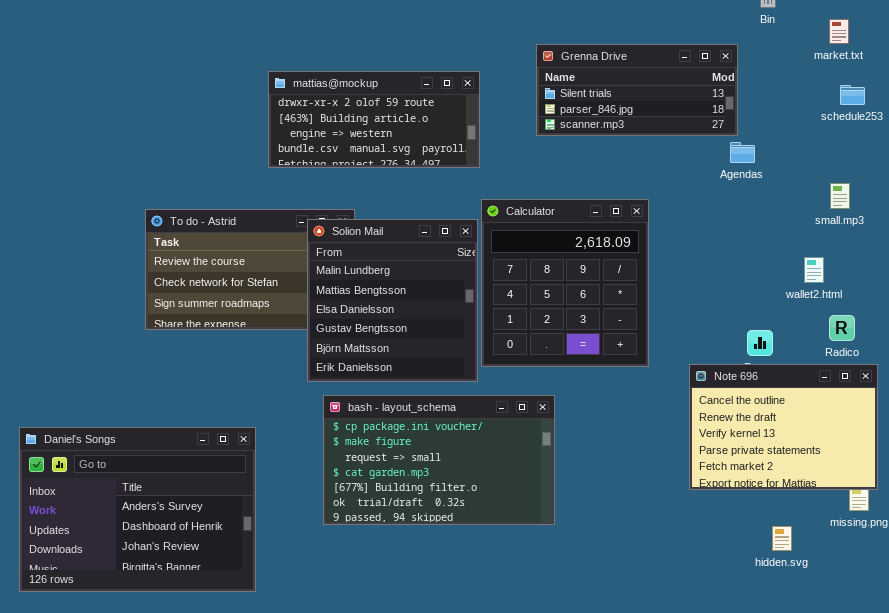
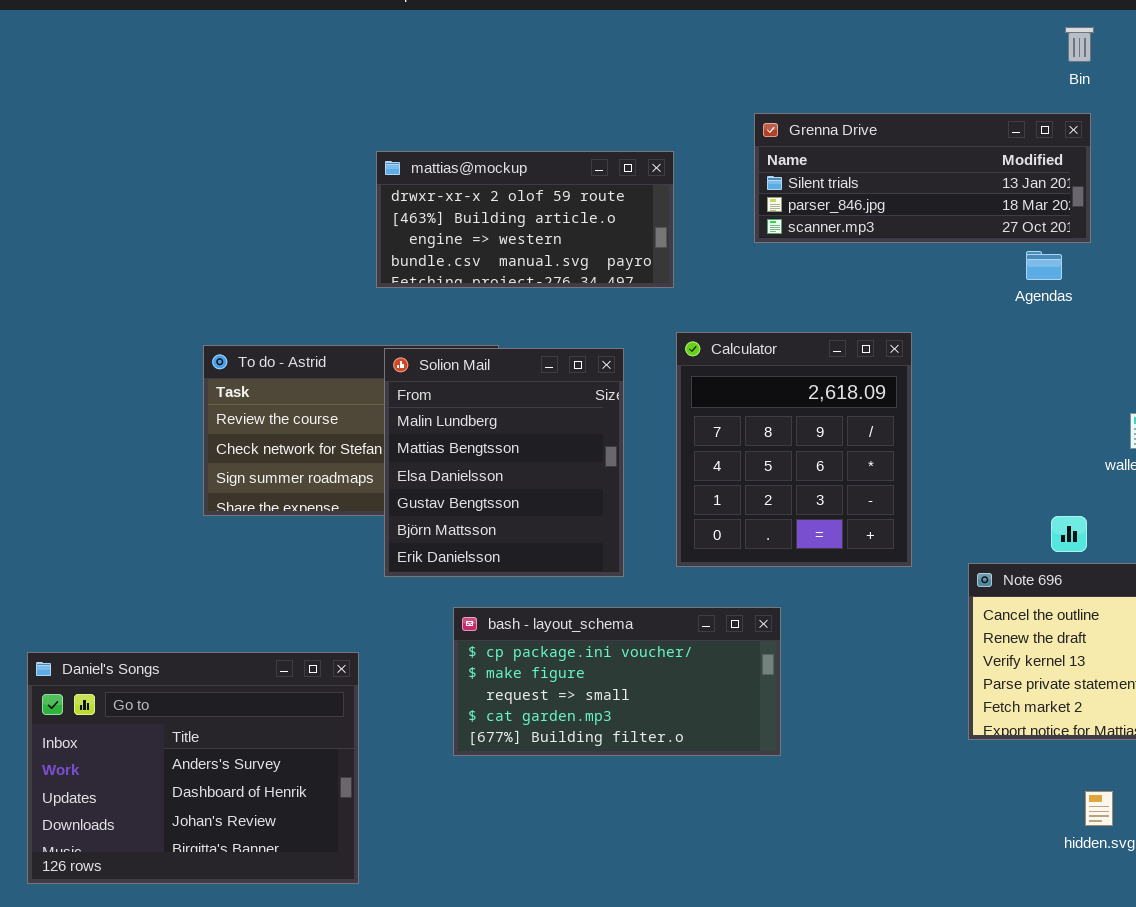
Grenna Drive: [536,44,738,136] -> [754,113,1091,243], resized
Solion Mail: [307,219,478,382] -> [384,348,624,577], moved
bash - layout_schema: [323,395,555,525] -> [453,607,781,756], resized

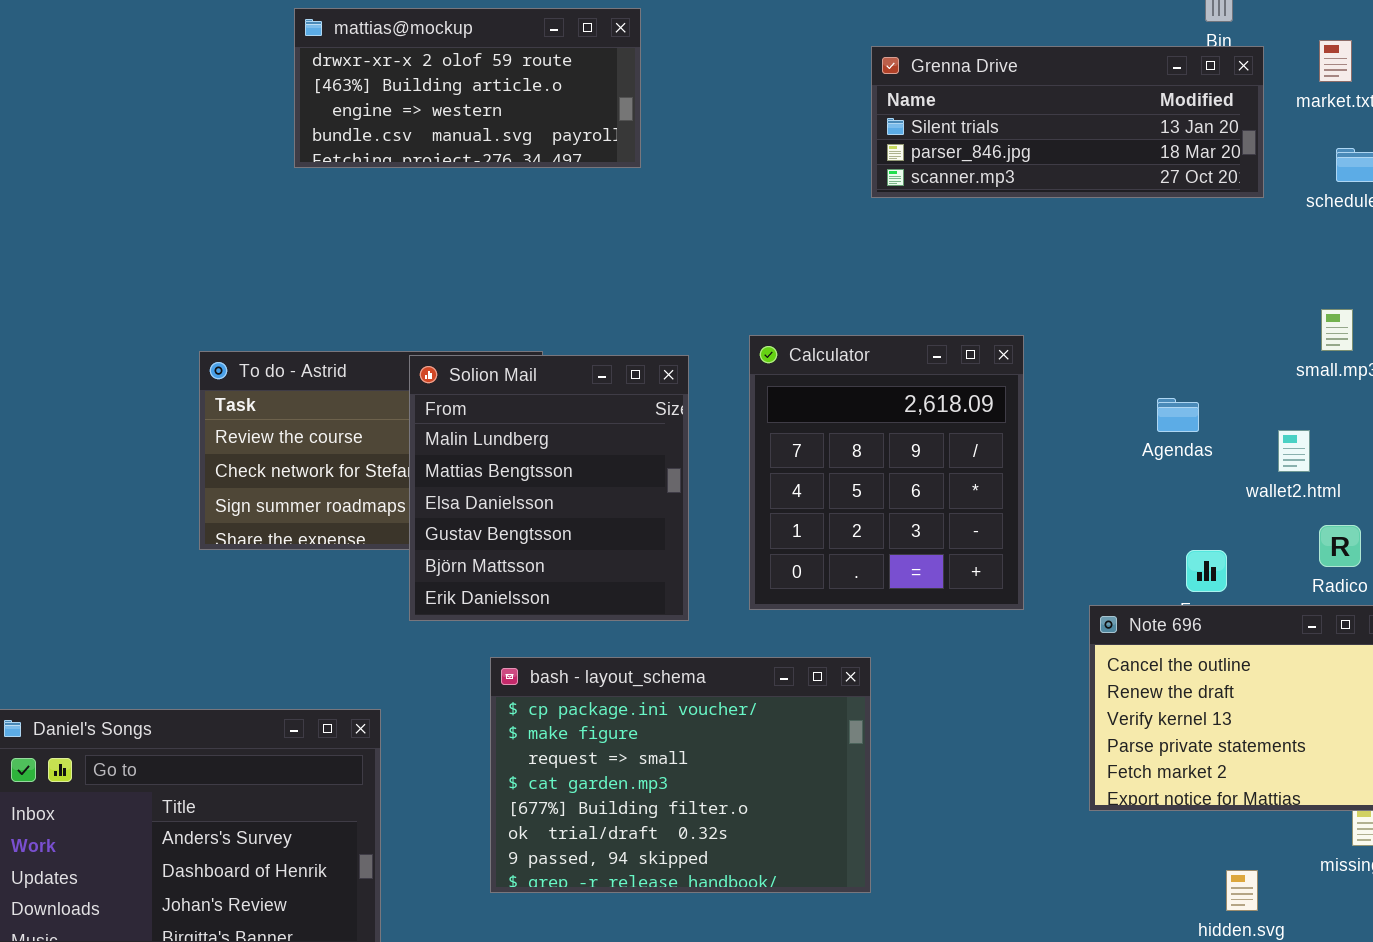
Grenna Drive: [754,113,1091,243] -> [871,46,1264,198], moved
mattias@mockup: [376,151,674,288] -> [294,8,641,168], moved
Agendas: [1026,251,1062,280] -> [1157,398,1199,432], moved
bash - layout_schema: [453,607,781,756] -> [490,657,871,893], resized

